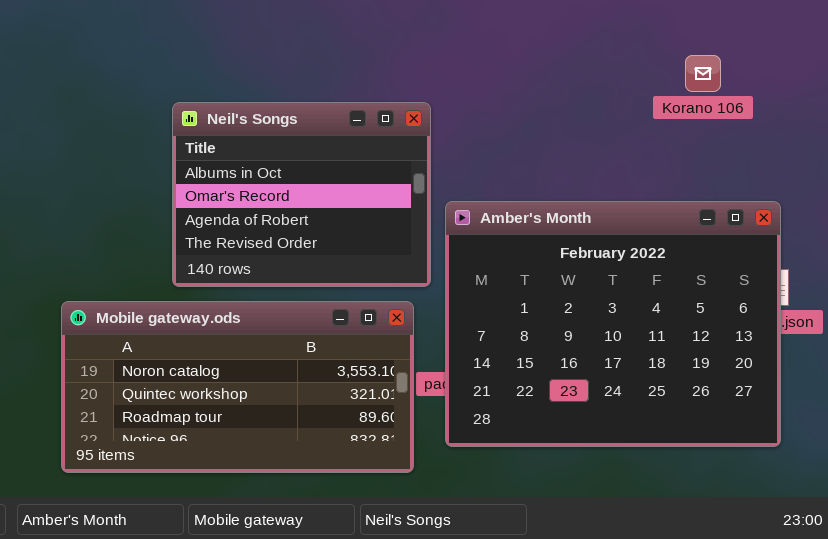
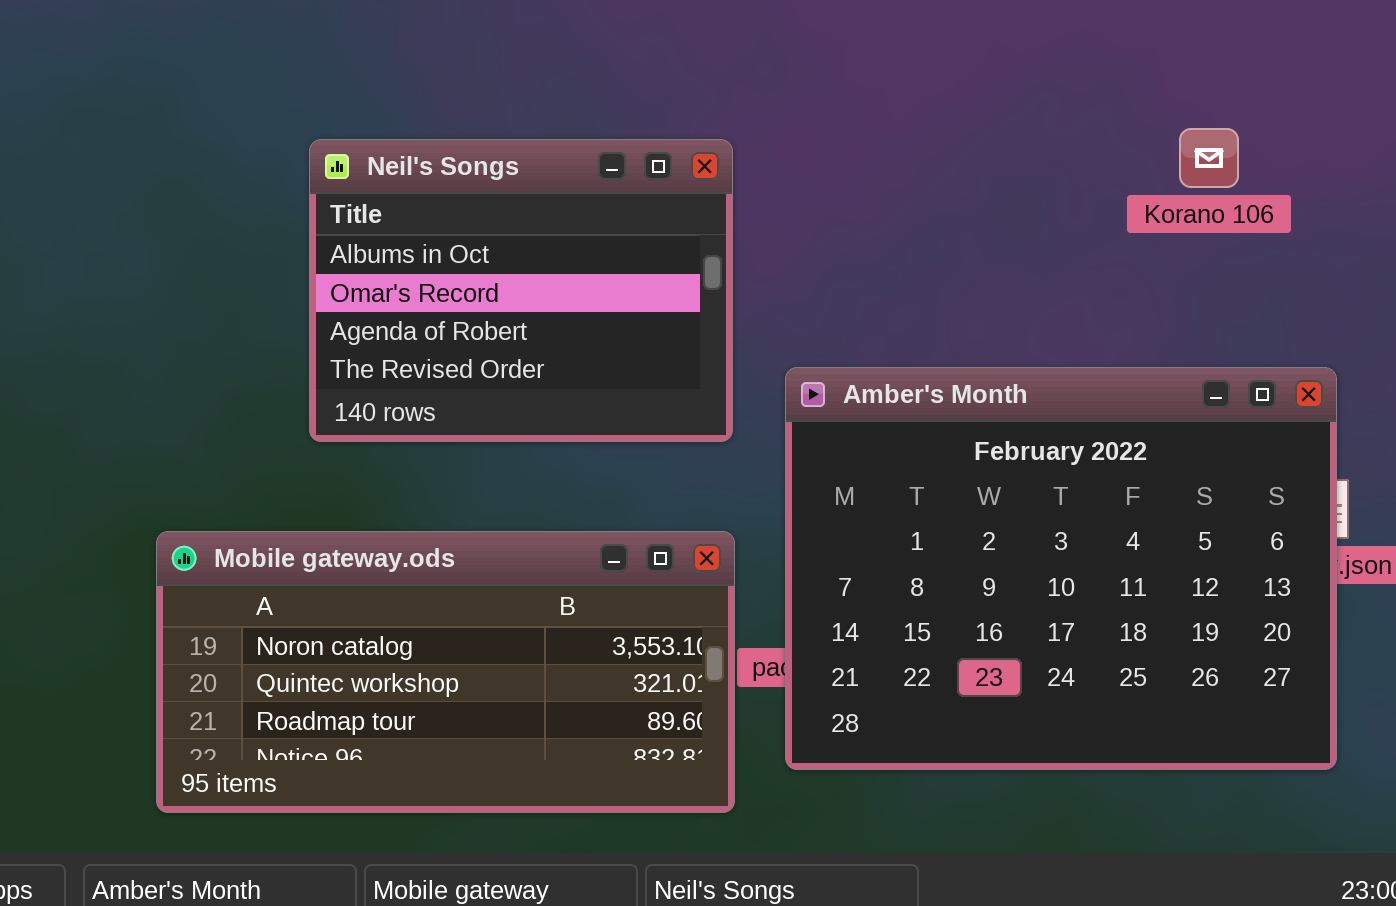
Neil's Songs: [172,102,431,287] -> [309,139,733,442], moved

